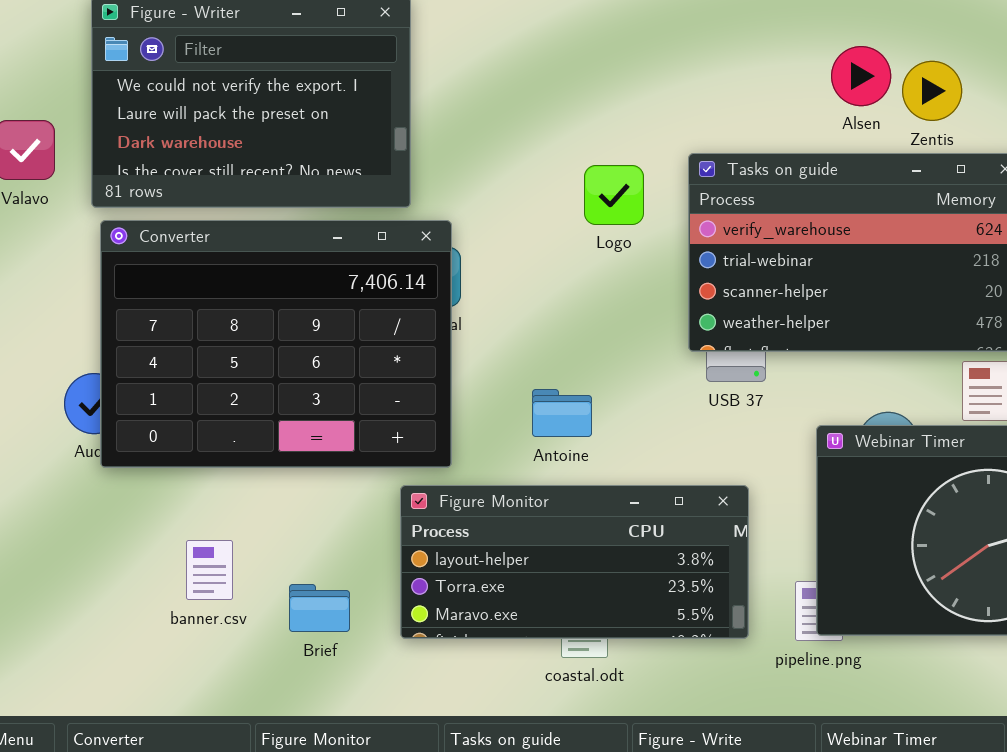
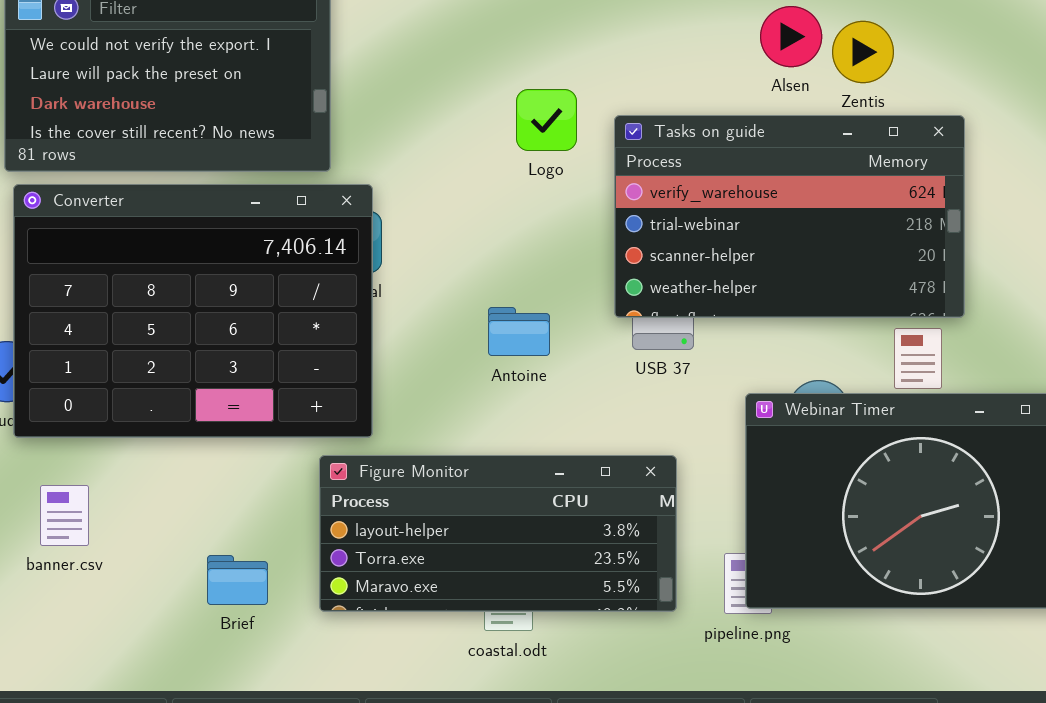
Logo: [584,165,644,225] -> [516,89,577,151], moved
Antoine: [532,389,592,437] -> [488,307,550,356], moved
banner.csv: [186,540,233,600] -> [40,485,89,546], moved

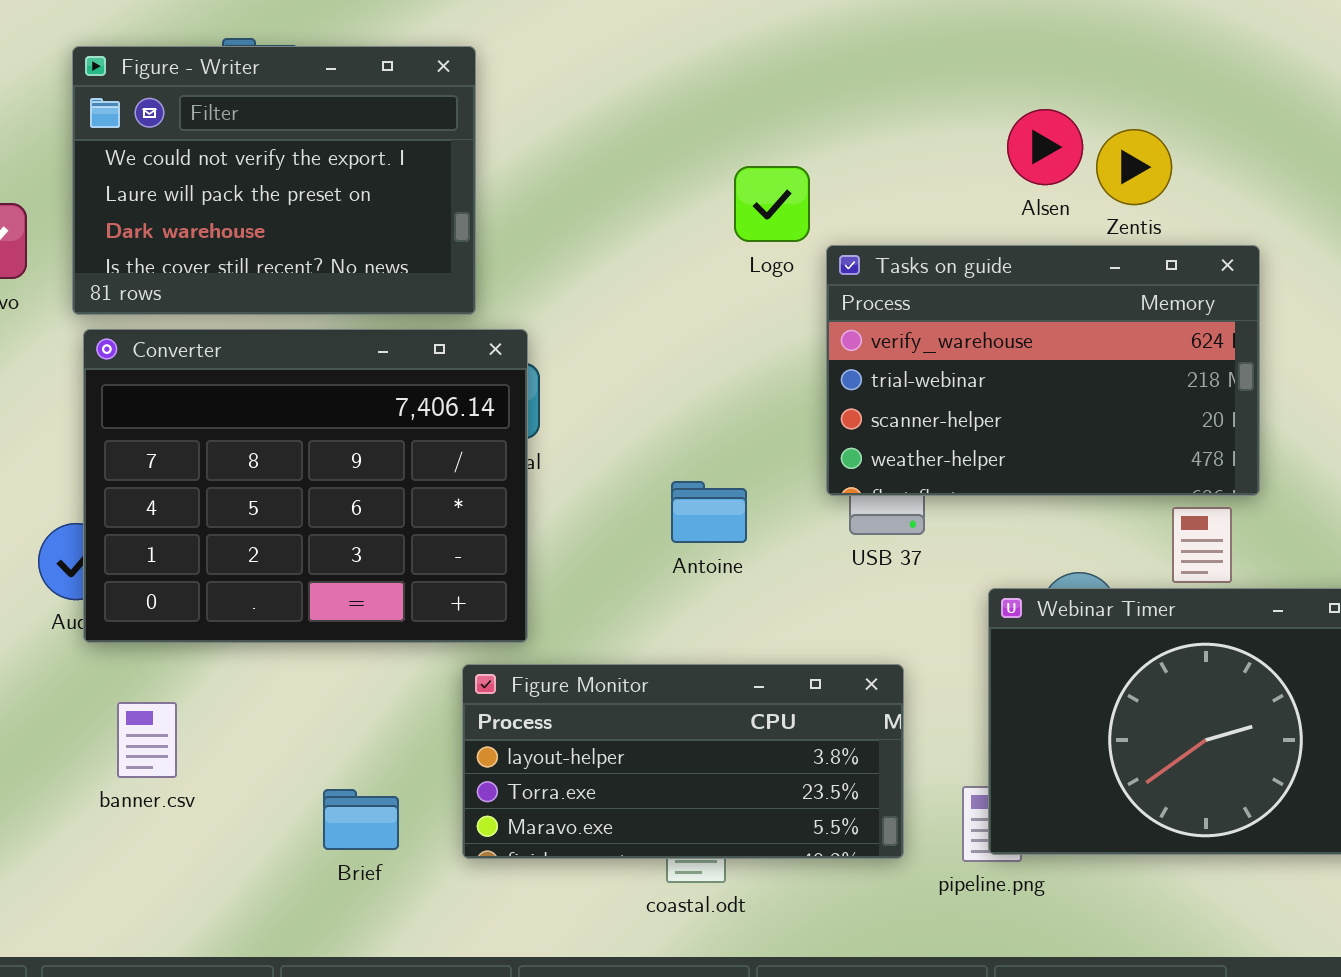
Logo: [516,89,577,151] -> [734,166,810,242], moved

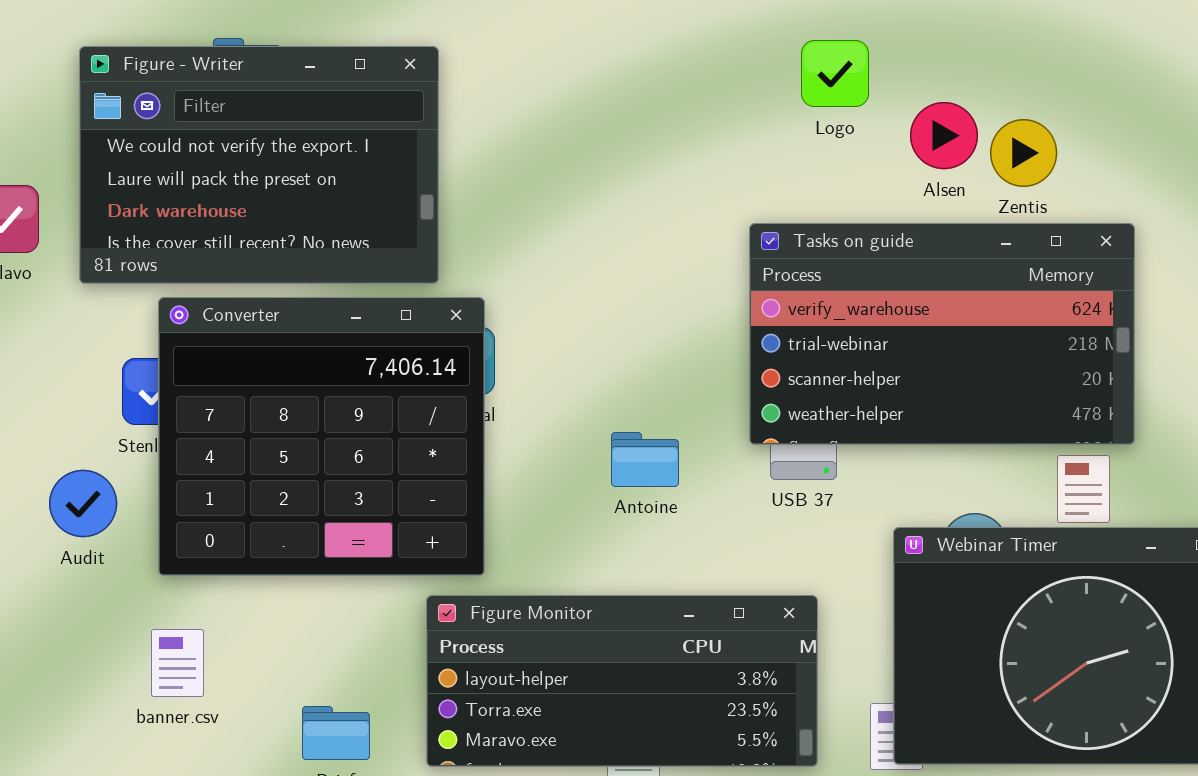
Logo: [734,166,810,242] -> [801,40,869,107], moved
Converter: [83,329,528,643] -> [158,297,485,576], resized
banner.csv: [117,702,177,778] -> [151,629,204,697], moved

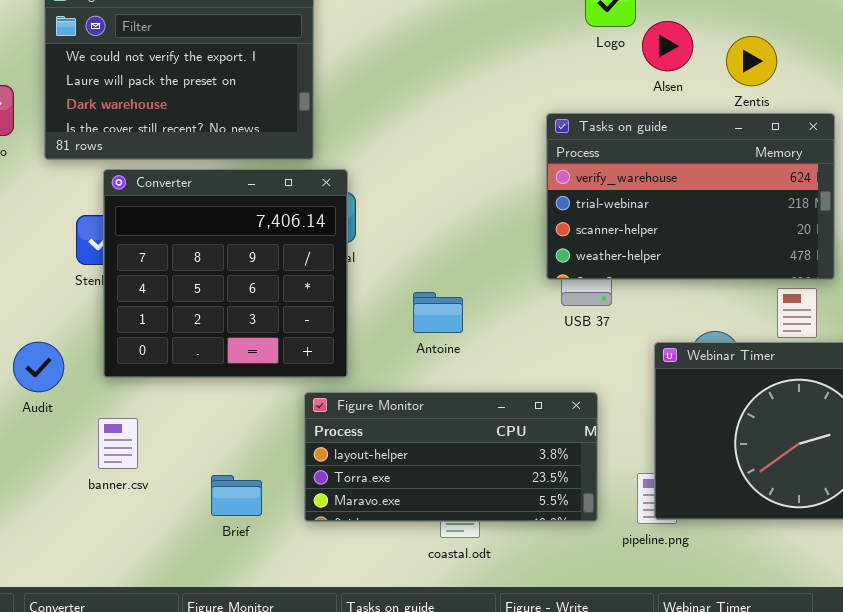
Alsen: [910,102,978,169] -> [642,21,693,71], moved
Antoine: [611,432,679,487] -> [413,292,463,333], moved
Audit: [49,470,117,537] -> [13,342,64,392], moved

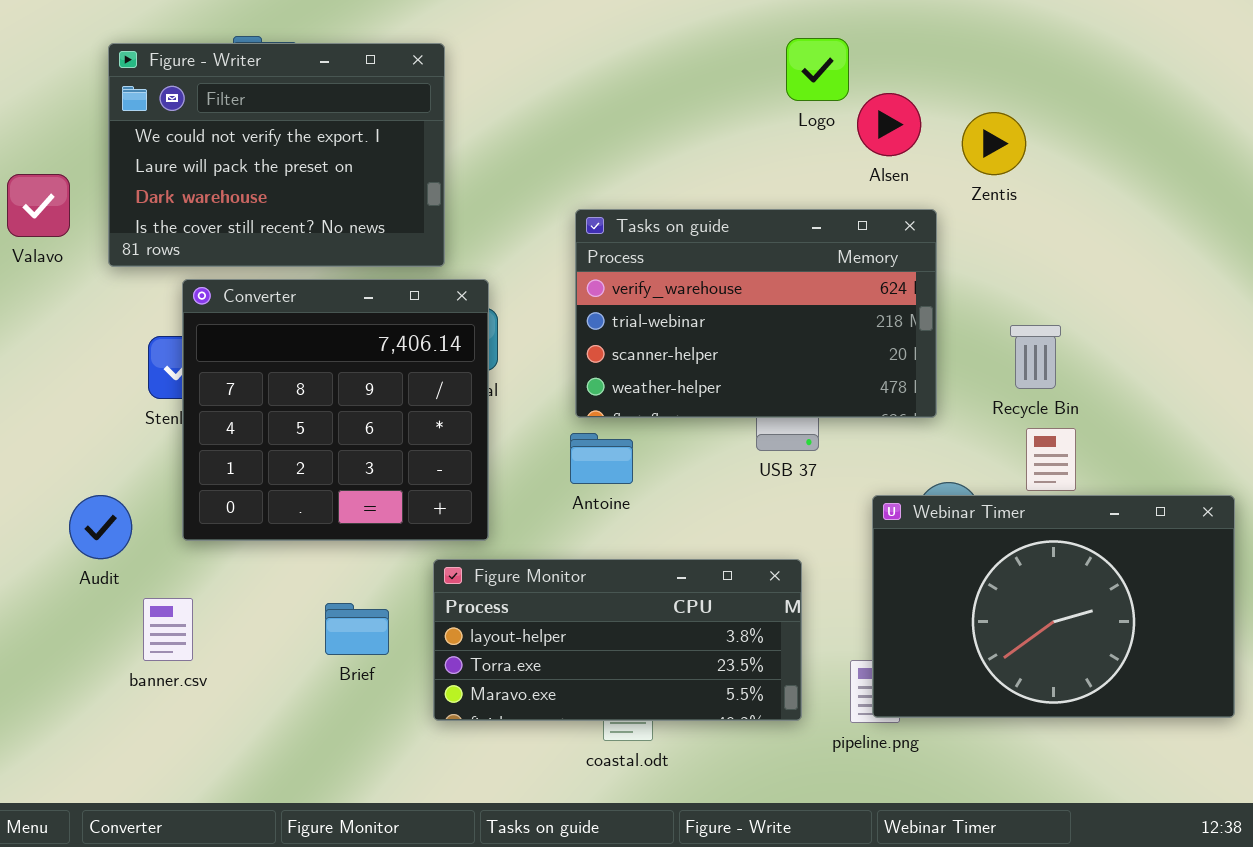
Tasks on guide: [546,113,835,280] -> [575,209,937,418], moved
banner.csv: [98,418,138,469] -> [143,598,193,661], moved
Brief: [211,475,262,516] -> [325,603,389,655], moved

